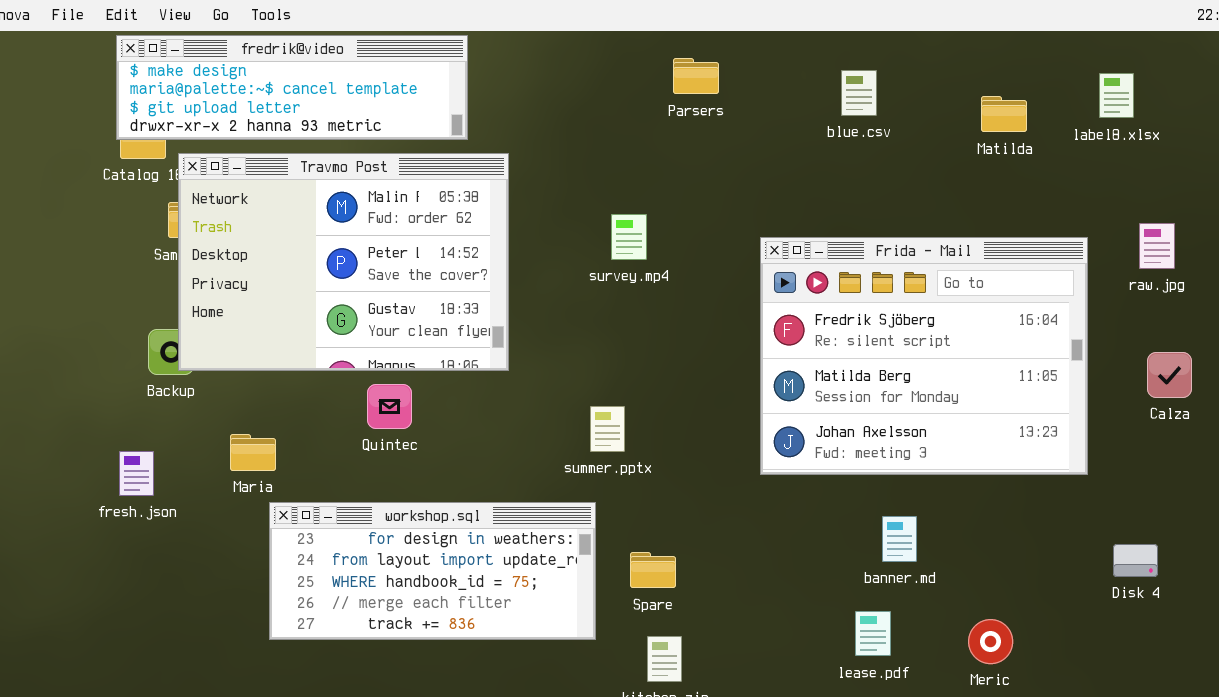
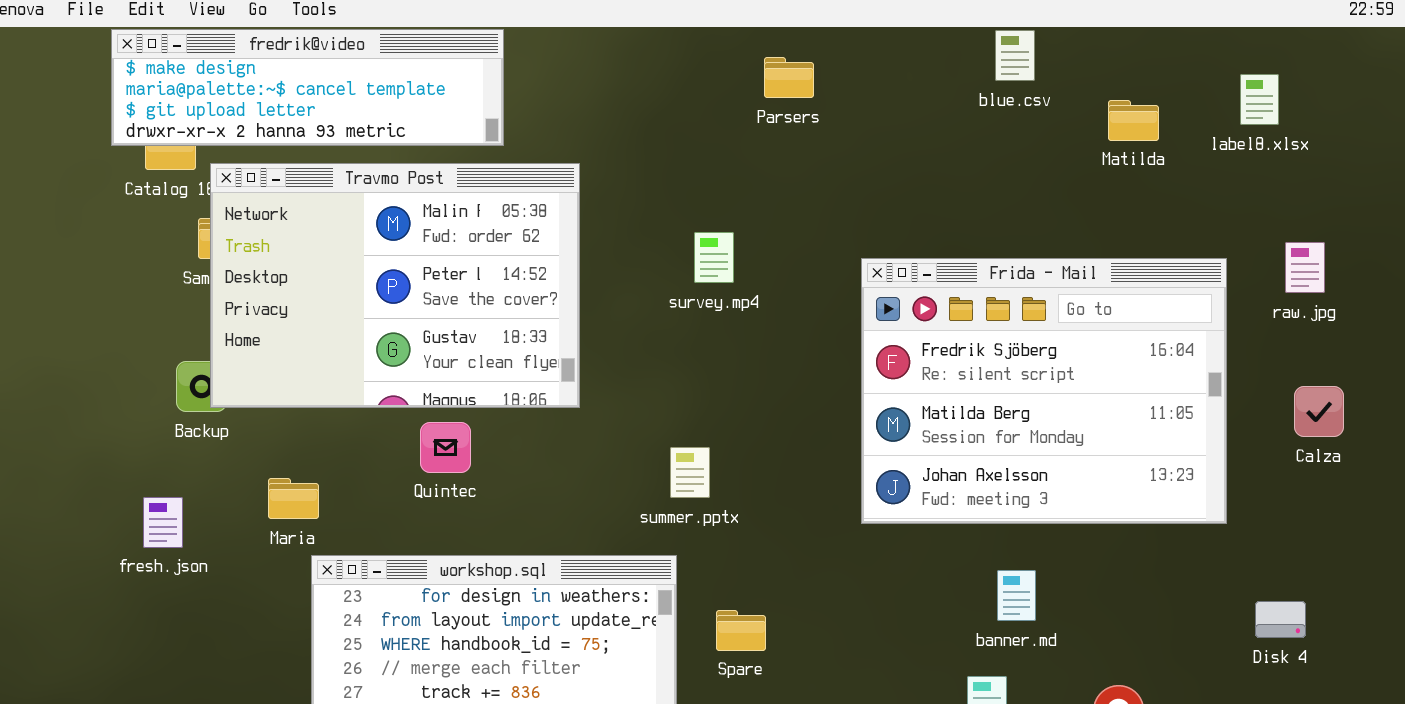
fredrik@video: [116,35,468,140] -> [111,29,504,146], moved
blue.csv: [841,70,877,116] -> [995,30,1035,81], moved

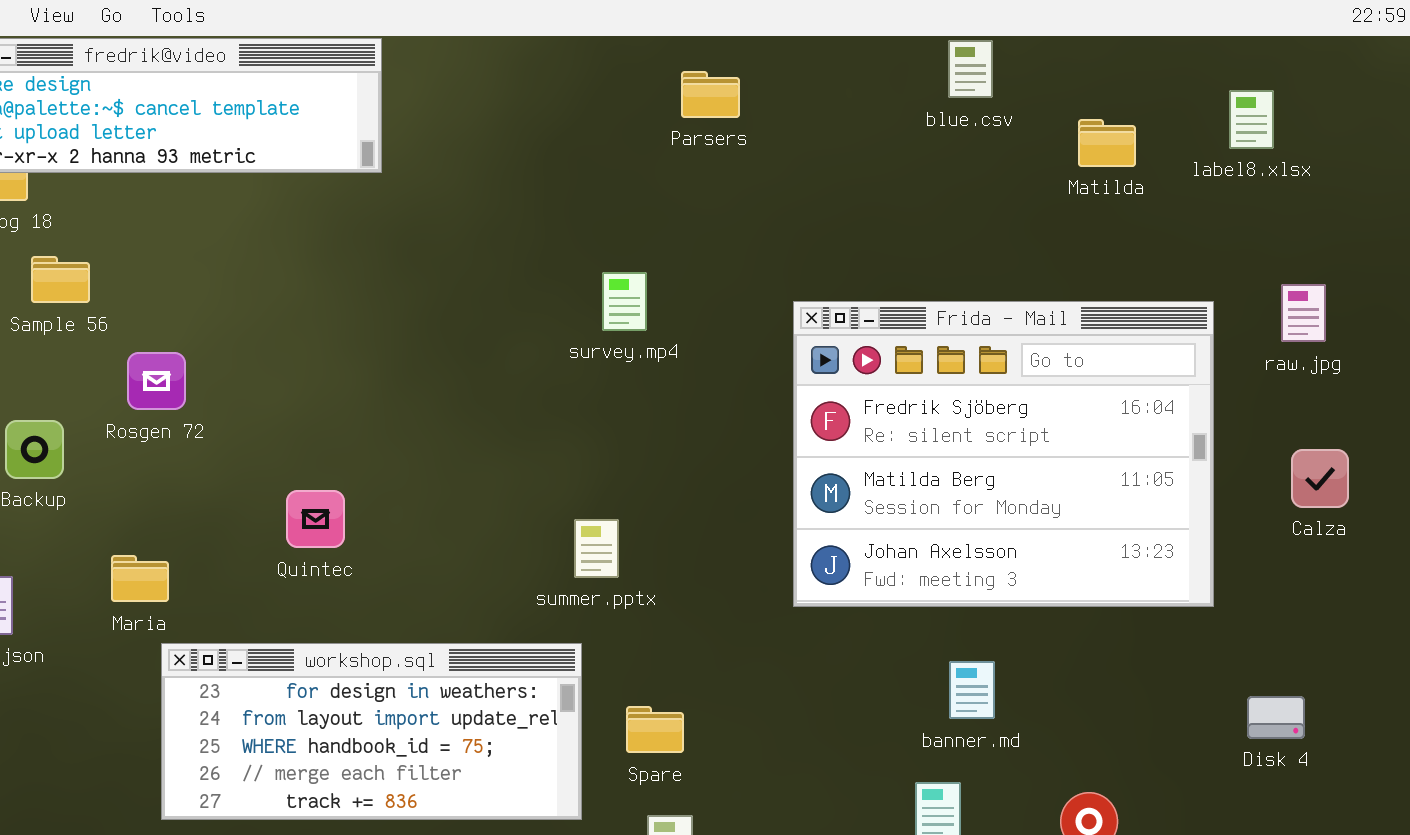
Travmo Post: [210,163,580,408] -> none, closed

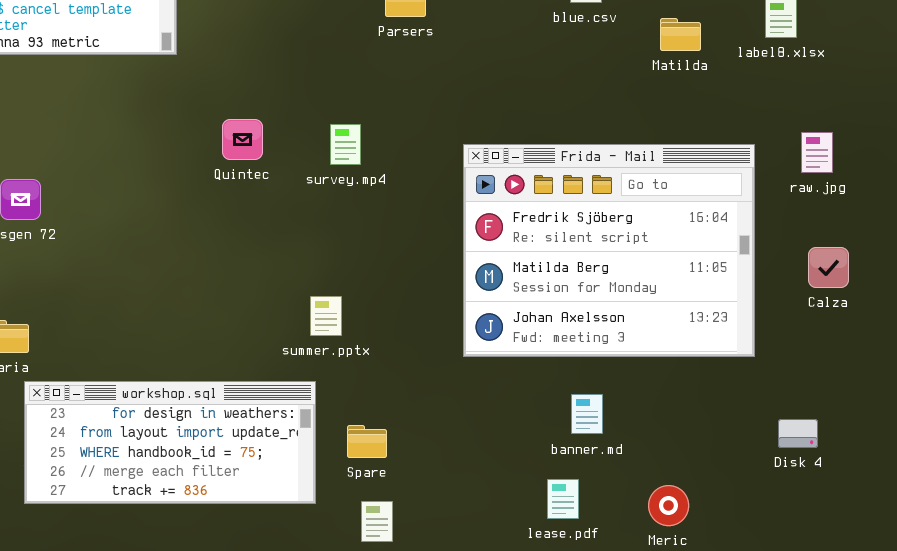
Quintec: [286,490,345,548] -> [222,119,263,160], moved

